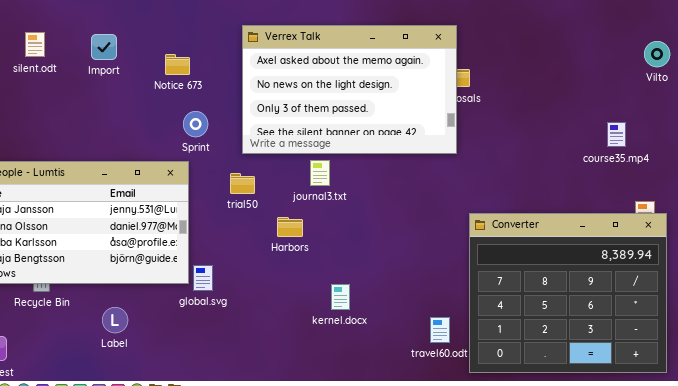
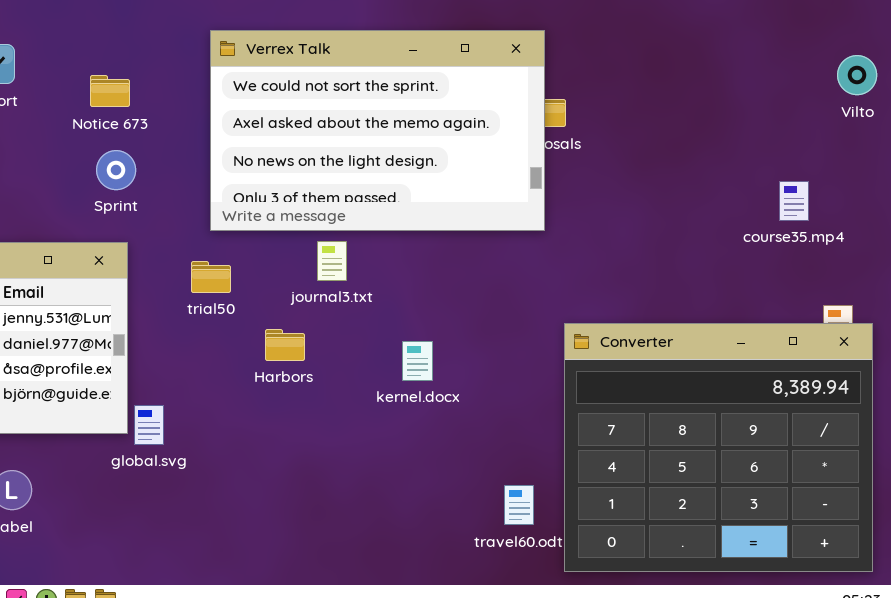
Verrex Talk: [242,25,457,154] -> [210,30,545,231], scrolled up 1 row
Sprint: [183,111,208,137] -> [96,150,136,190], moved
kernel.docx: [331,284,350,310] -> [402,341,433,381], moved

